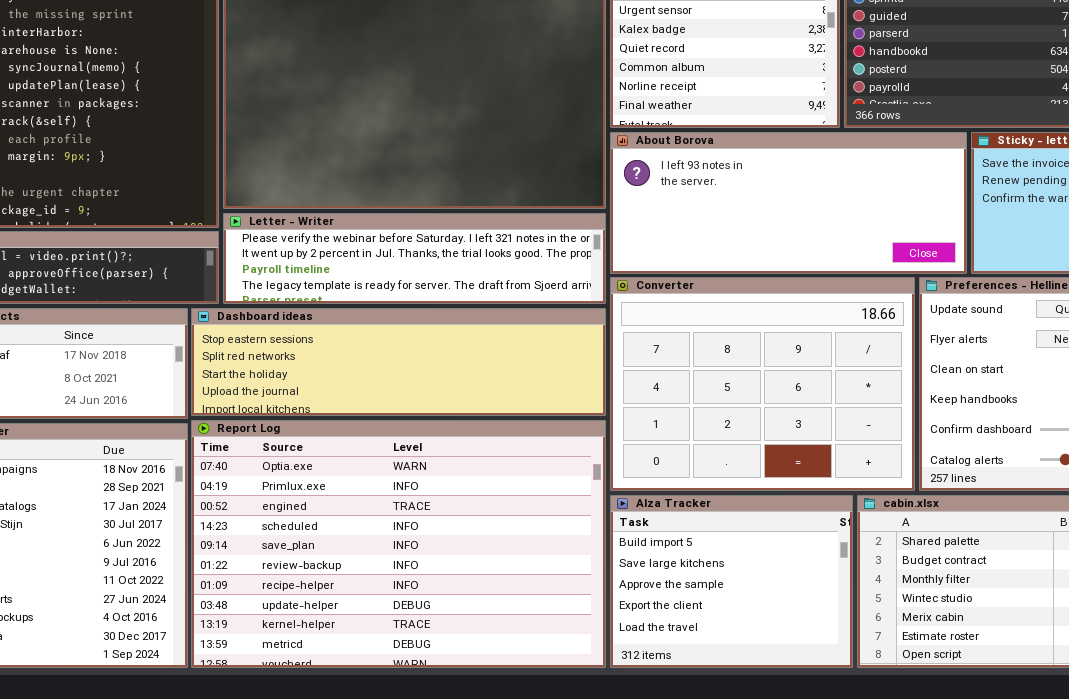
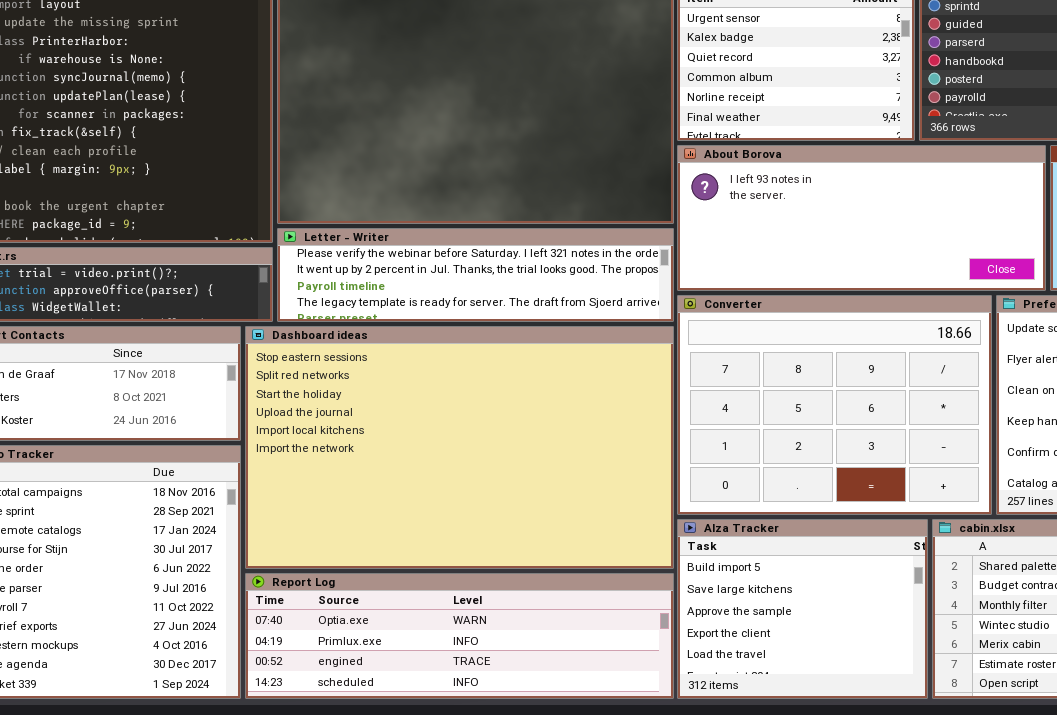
Dashboard ideas: [191,308,606,416] -> [245,326,674,569], resized
Report Log: [191,420,606,668] -> [245,573,674,699], resized

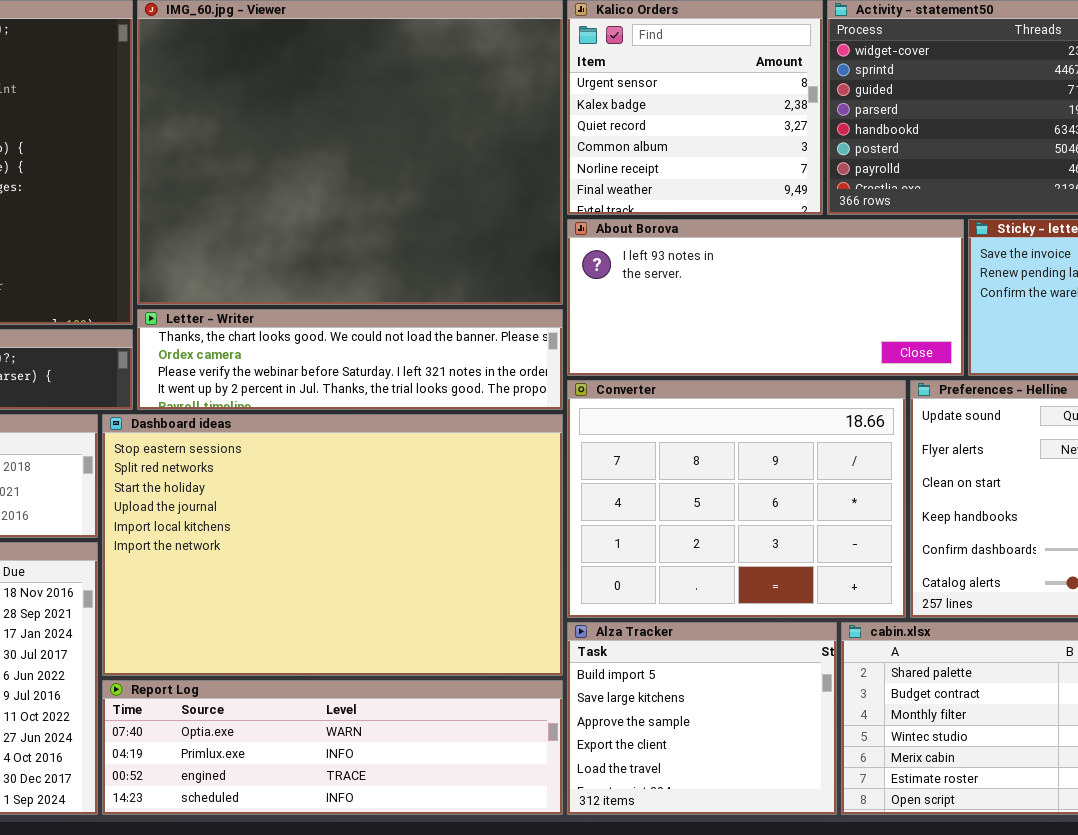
Letter - Writer: [277,228,674,322] -> [137,309,563,410], scrolled up 2 rows

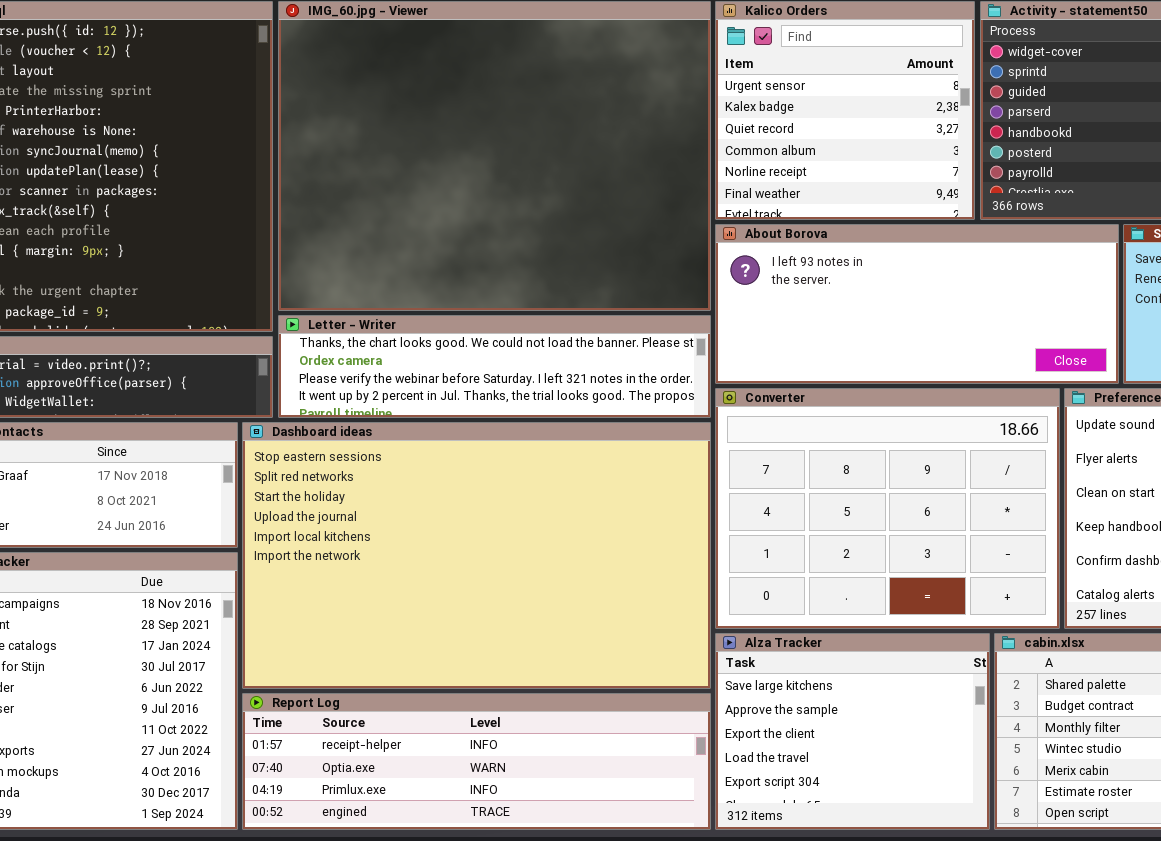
Alza Tracker: [567,622,837,815] -> [715,633,990,830], scrolled down 1 row
Report Log: [102,680,563,815] -> [242,693,711,830], scrolled up 1 row

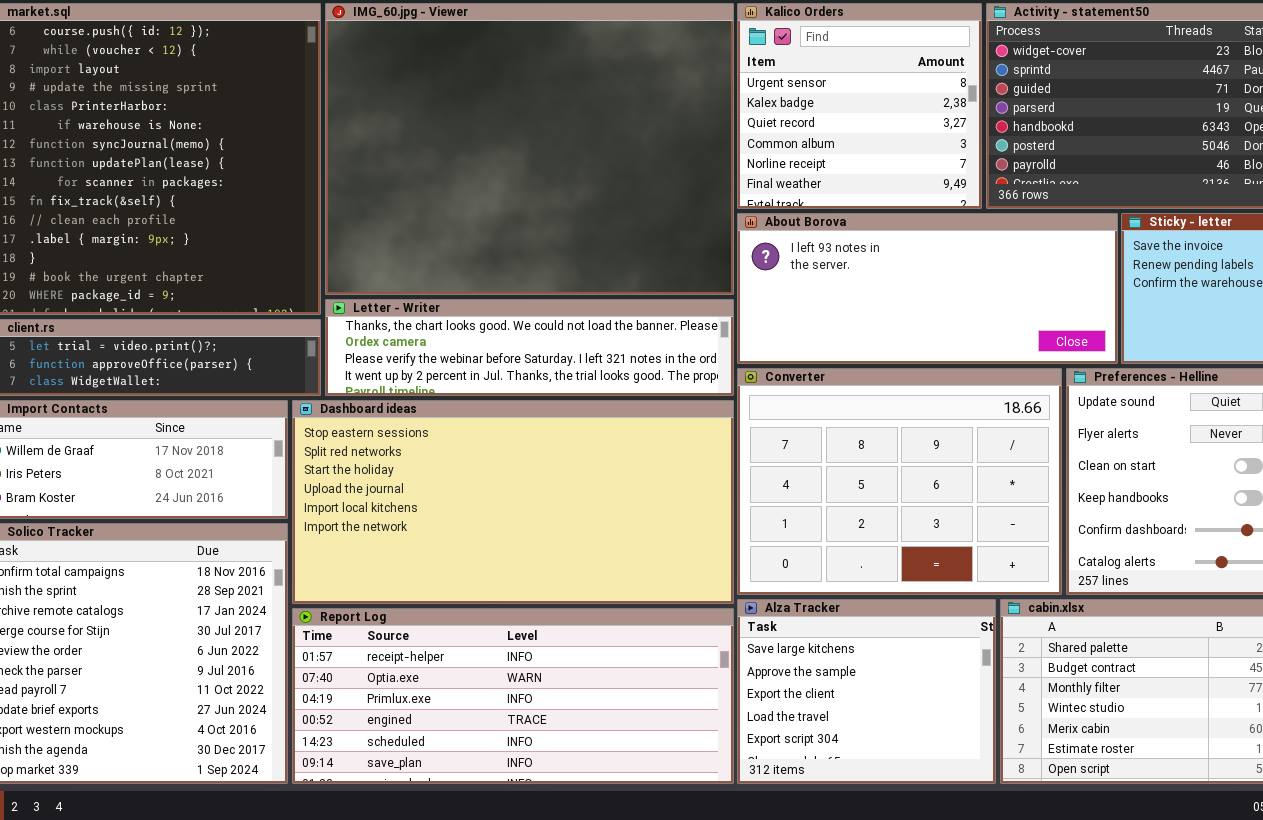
Dashboard ideas: [242,422,711,689] -> [292,400,734,604], resized
Report Log: [242,693,711,830] -> [292,608,734,784], resized

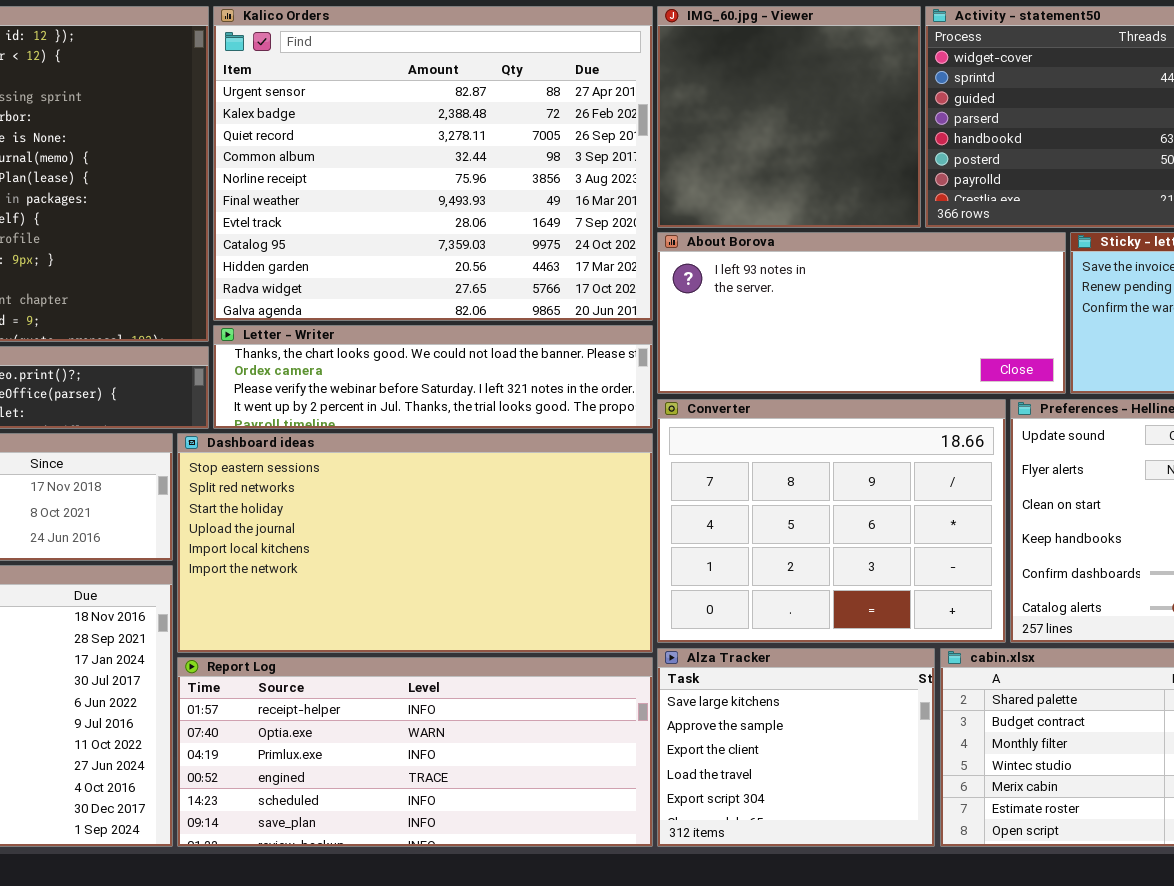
IMG_60.jpg - Viewer: [325,3,734,295] -> [657,6,921,228], moved, resized
Kalico Orders: [737,3,982,209] -> [213,6,653,321], moved, resized

